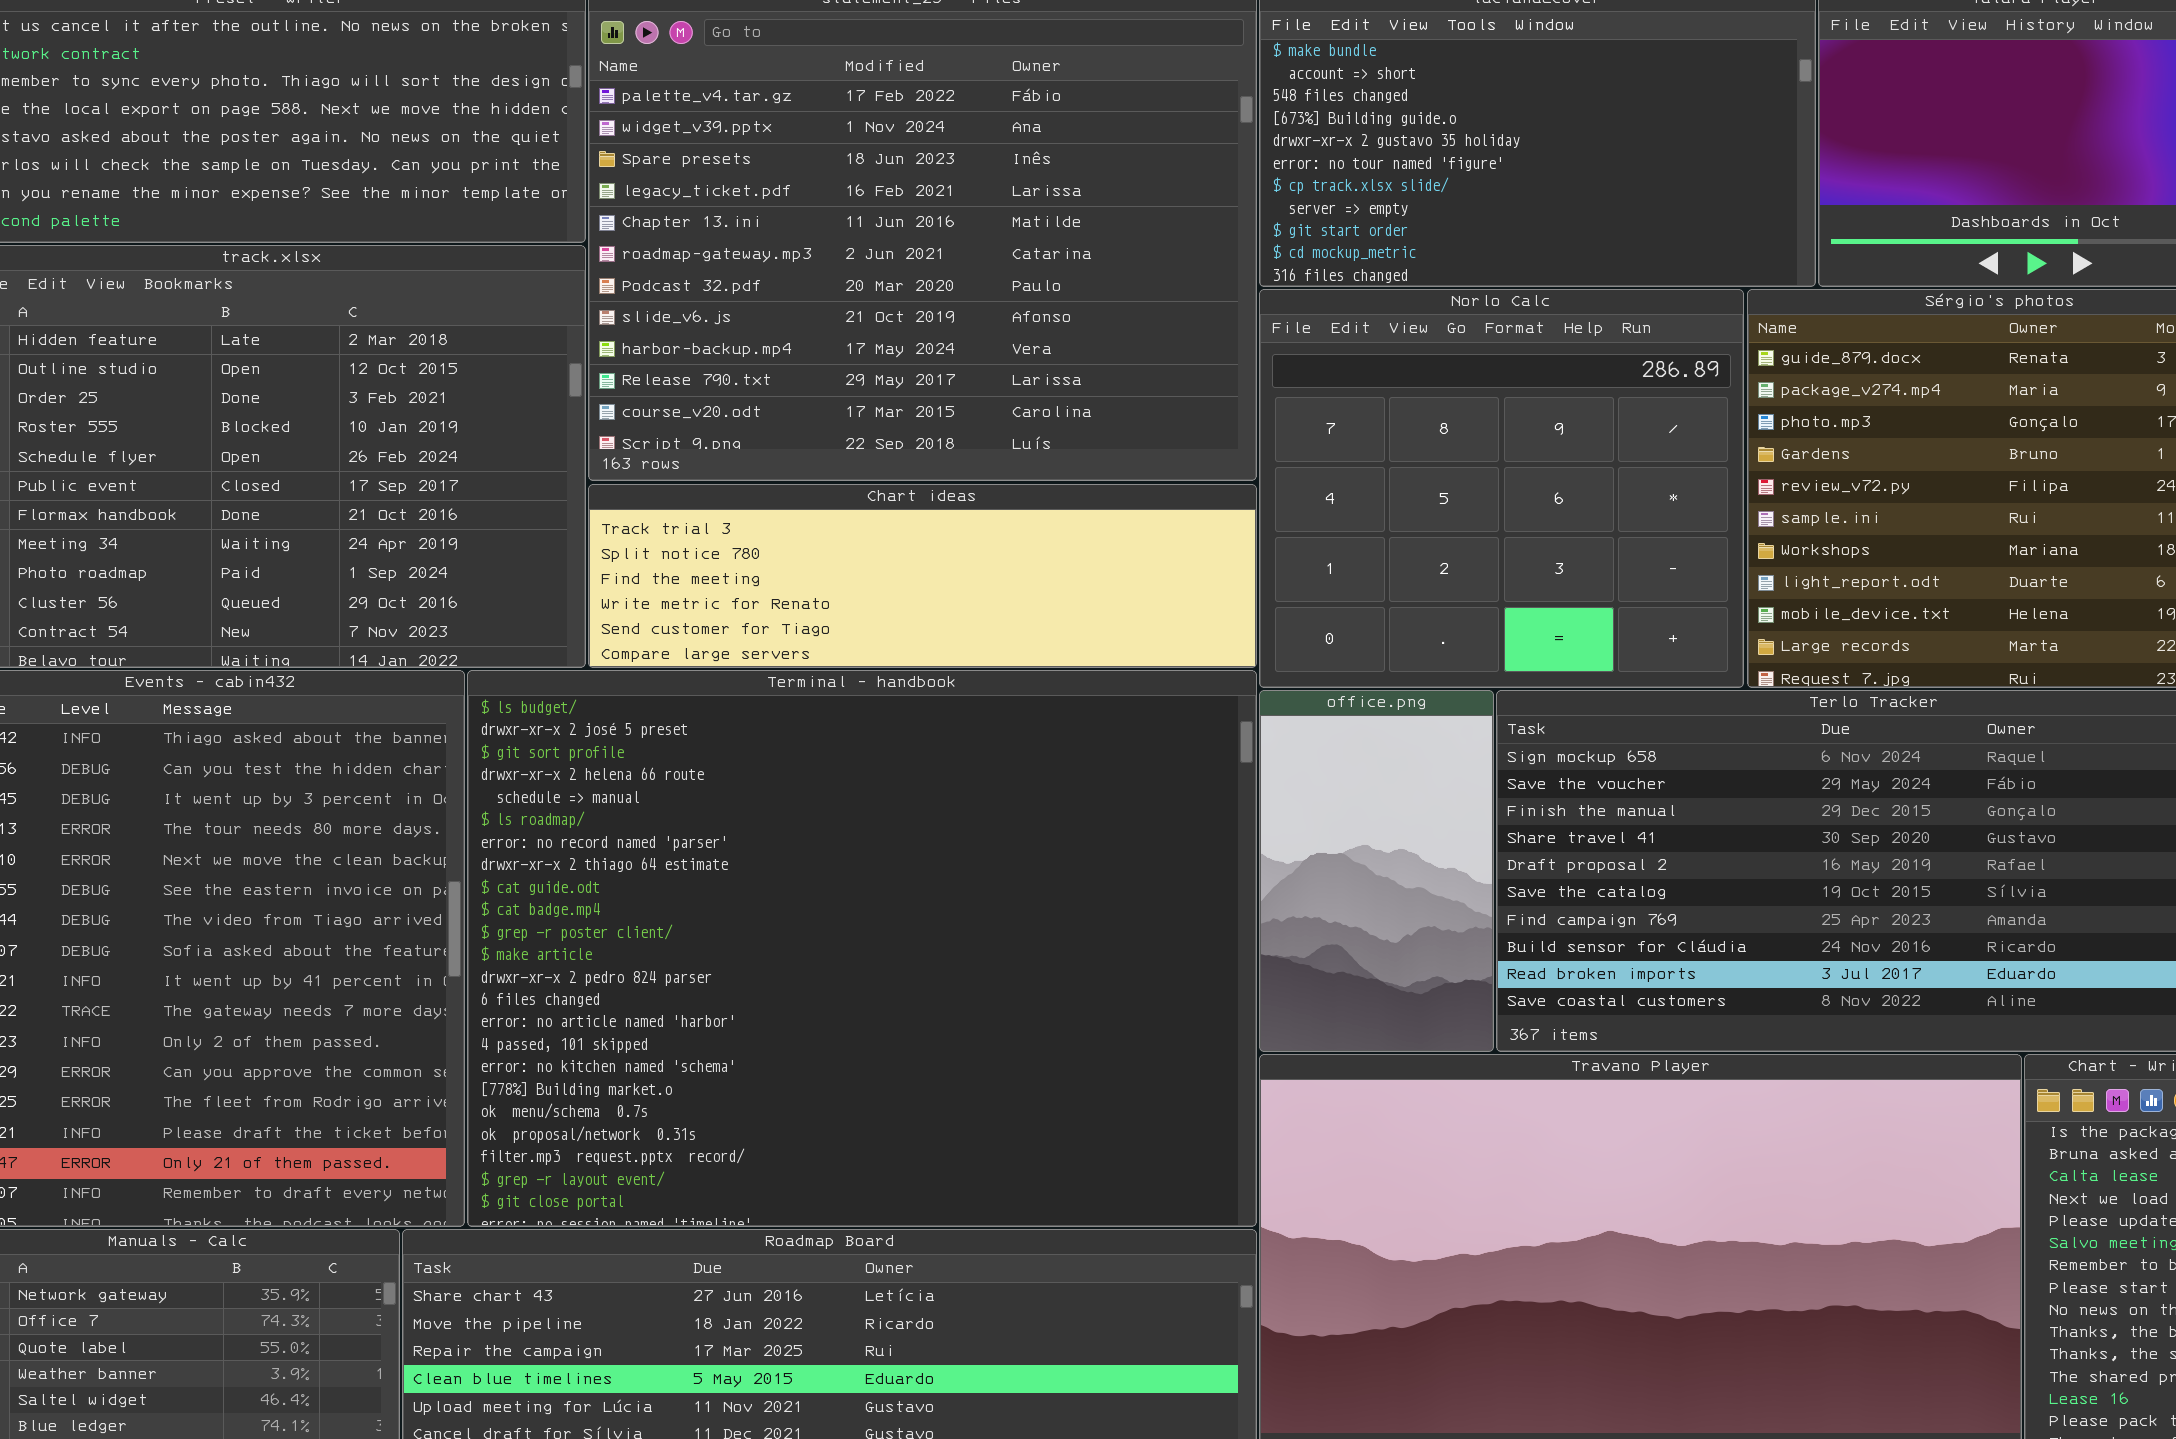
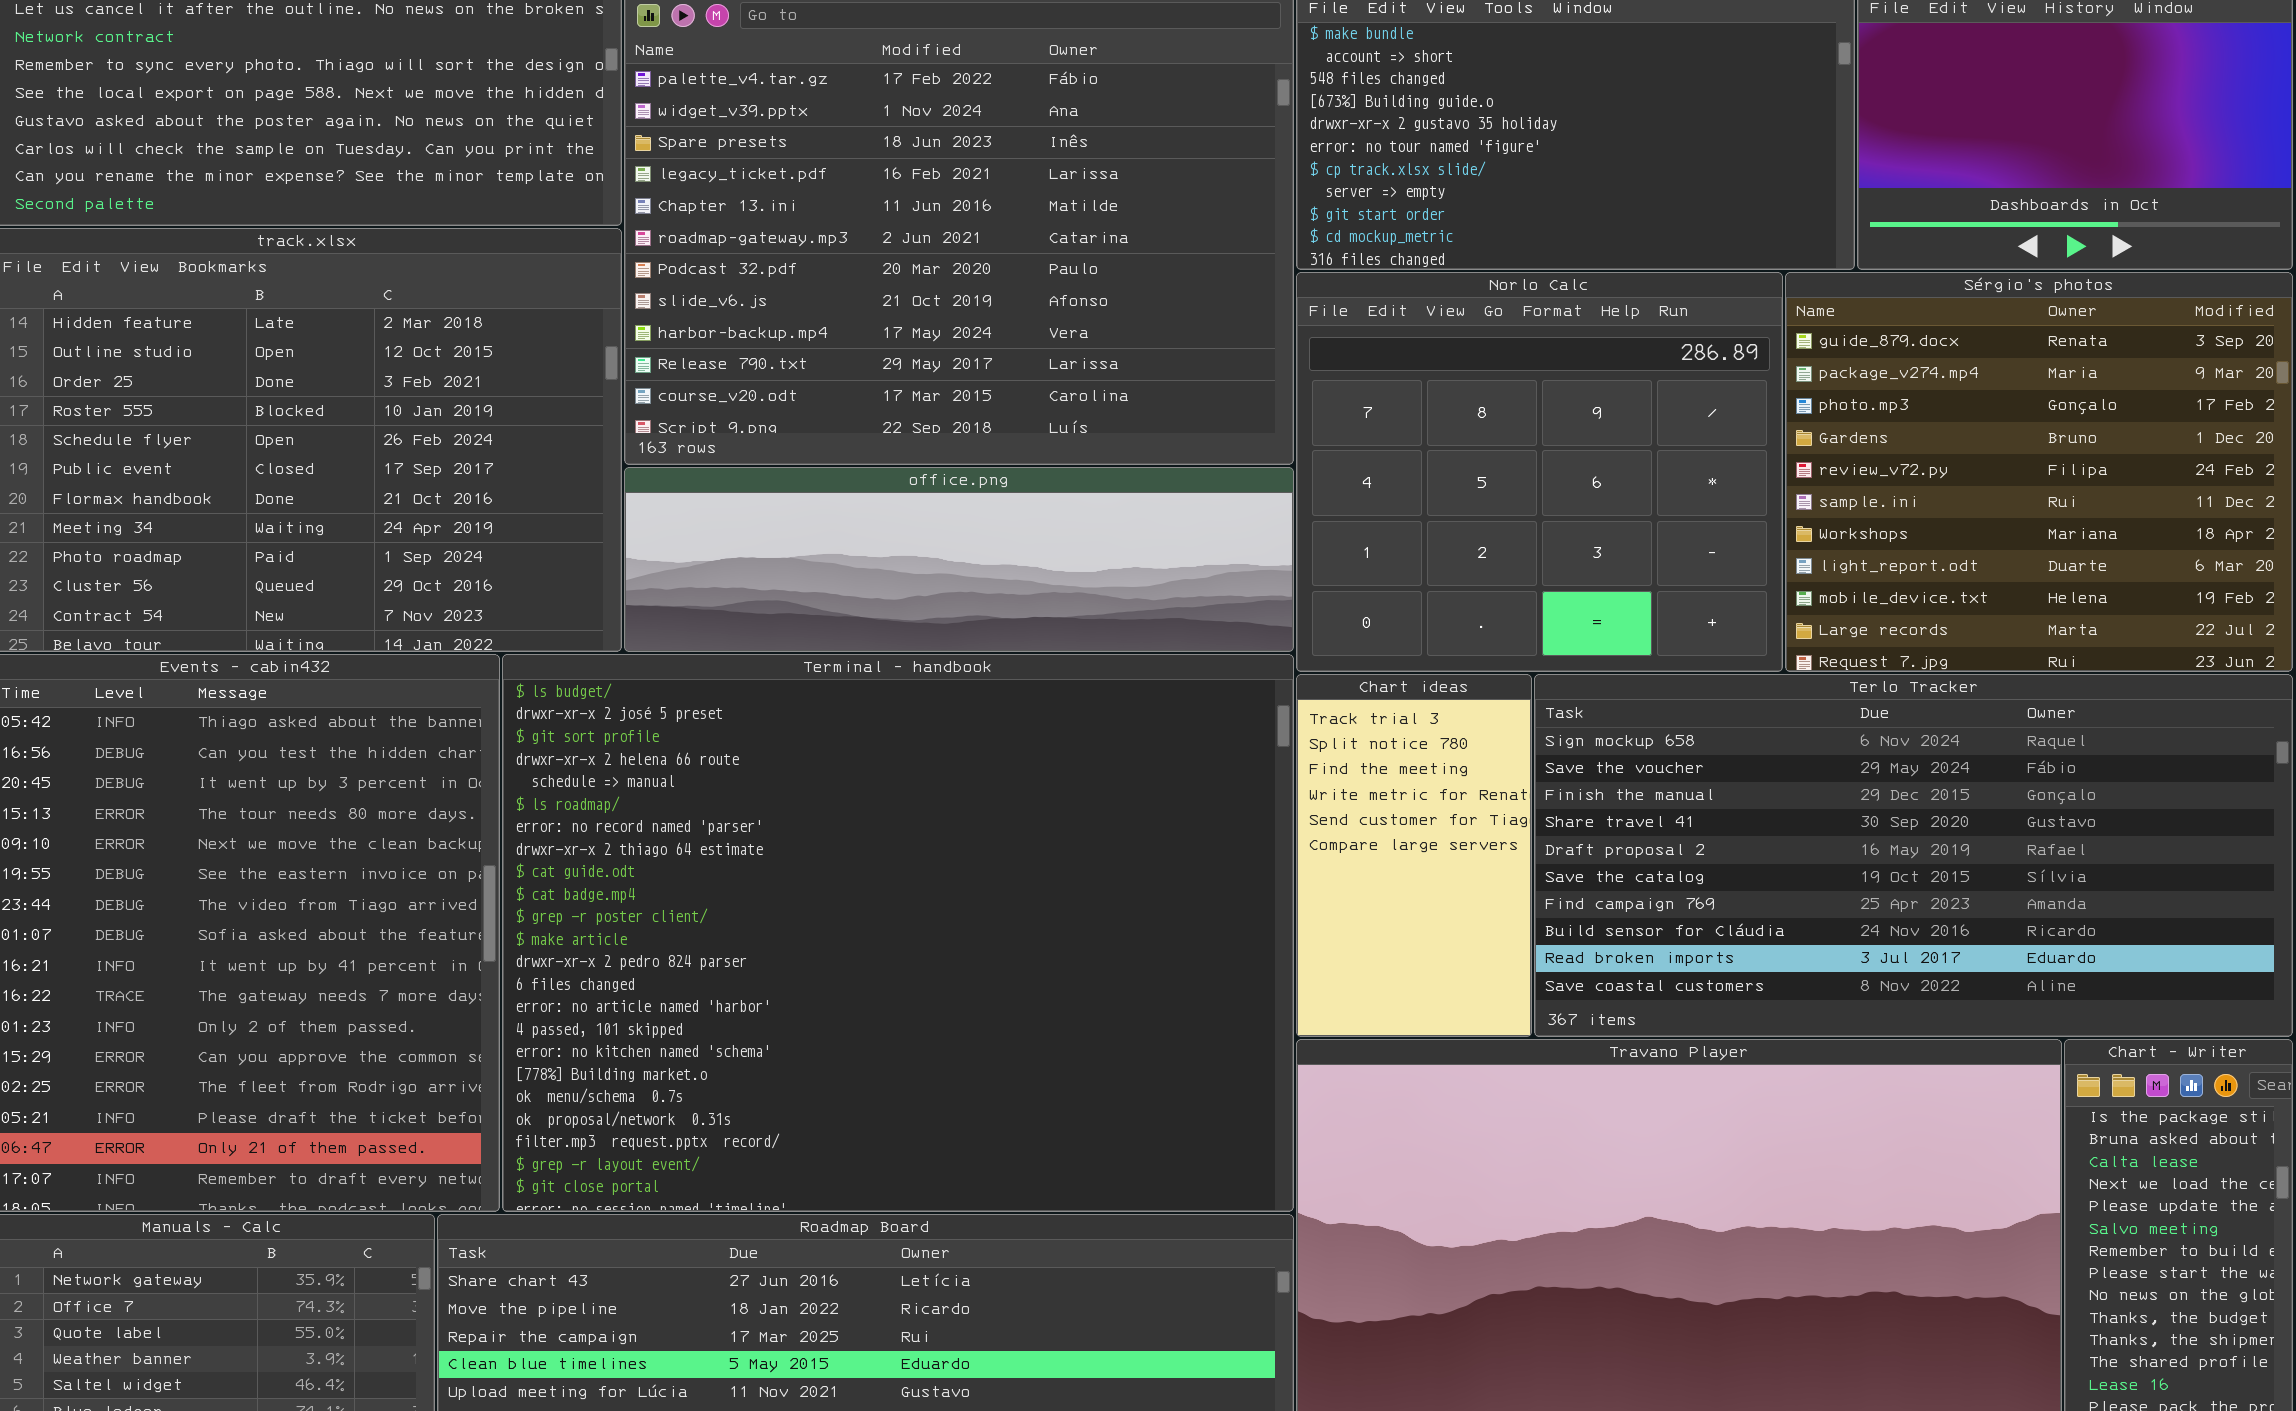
Chart ideas: [588,484,1257,668] -> [1296,674,1532,1037], moved, resized
office.png: [1259,690,1494,1052] -> [624,467,1294,652], moved, resized

